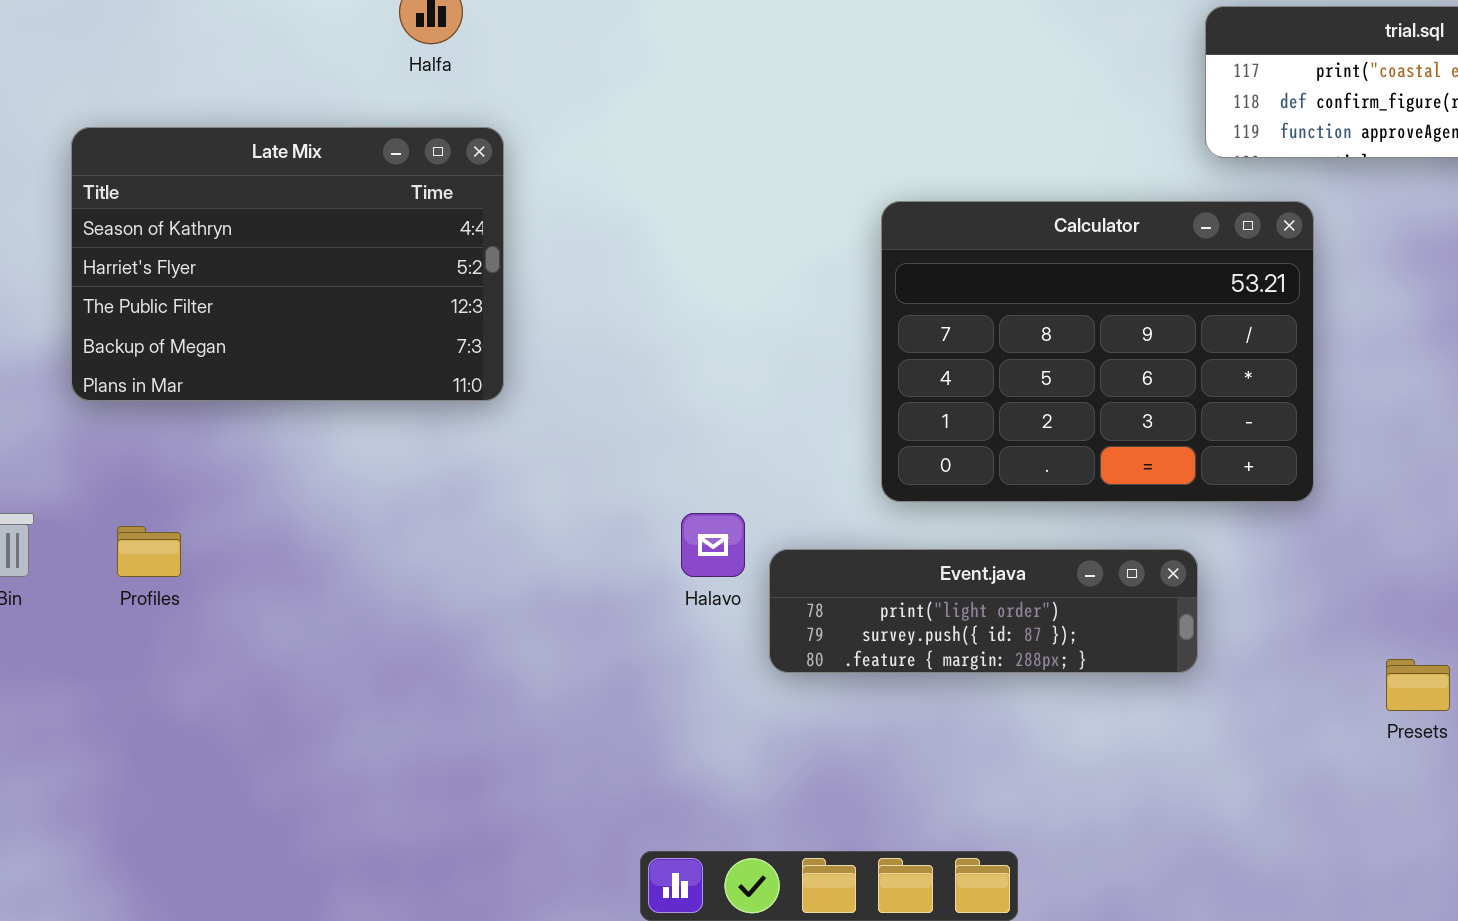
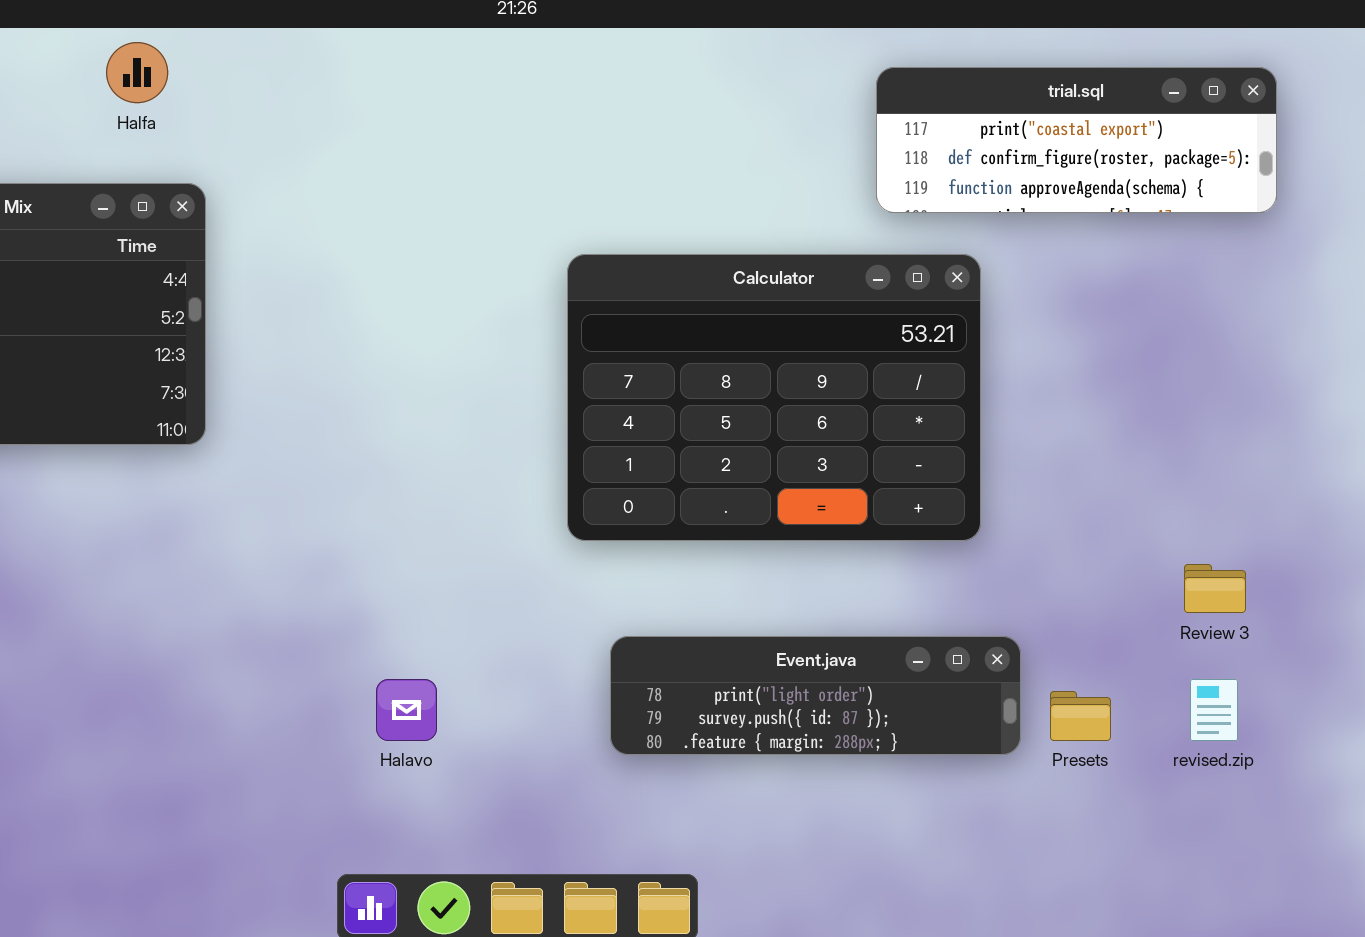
Halavo: [681,513,745,577] -> [376,679,437,741], moved
Event.java: [769,549,1198,673] -> [610,636,1021,755], moved

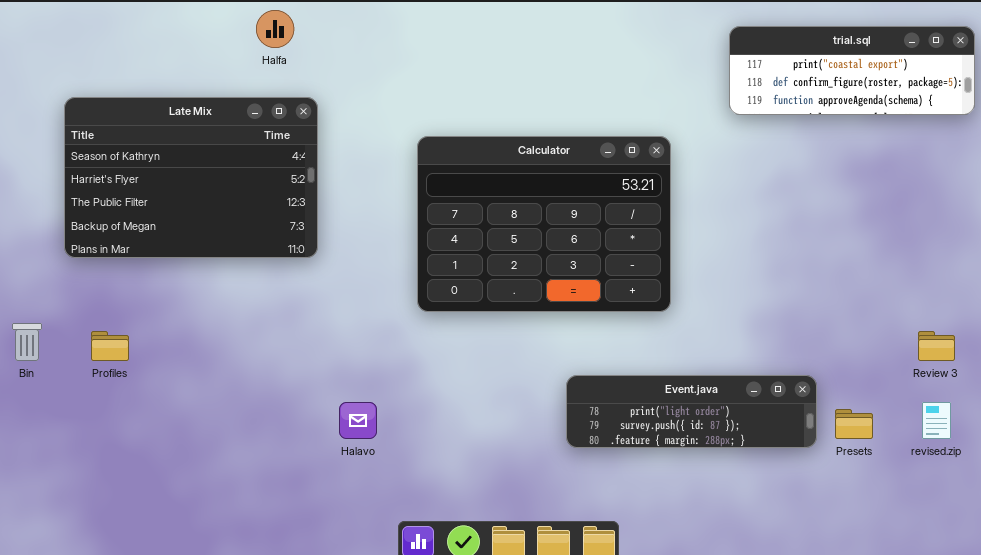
Calculator: [567,254,981,541] -> [417,136,671,312], moved
Halavo: [376,679,437,741] -> [339,402,377,439], moved

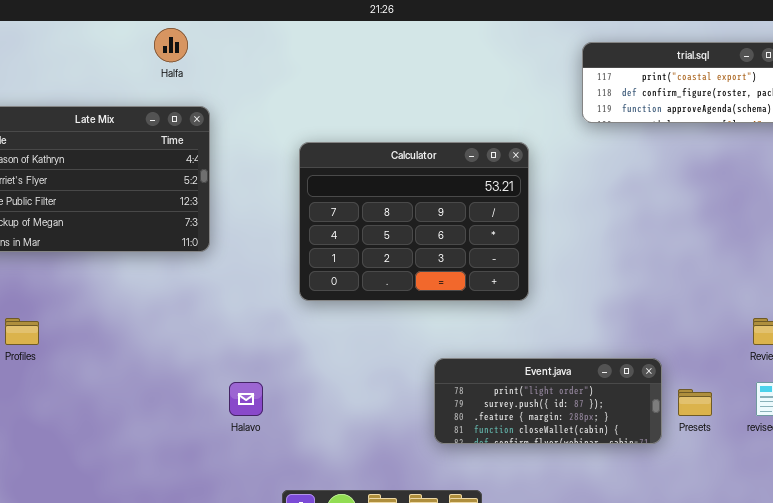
Event.java: [566,375,817,448] -> [434,358,662,444], resized

